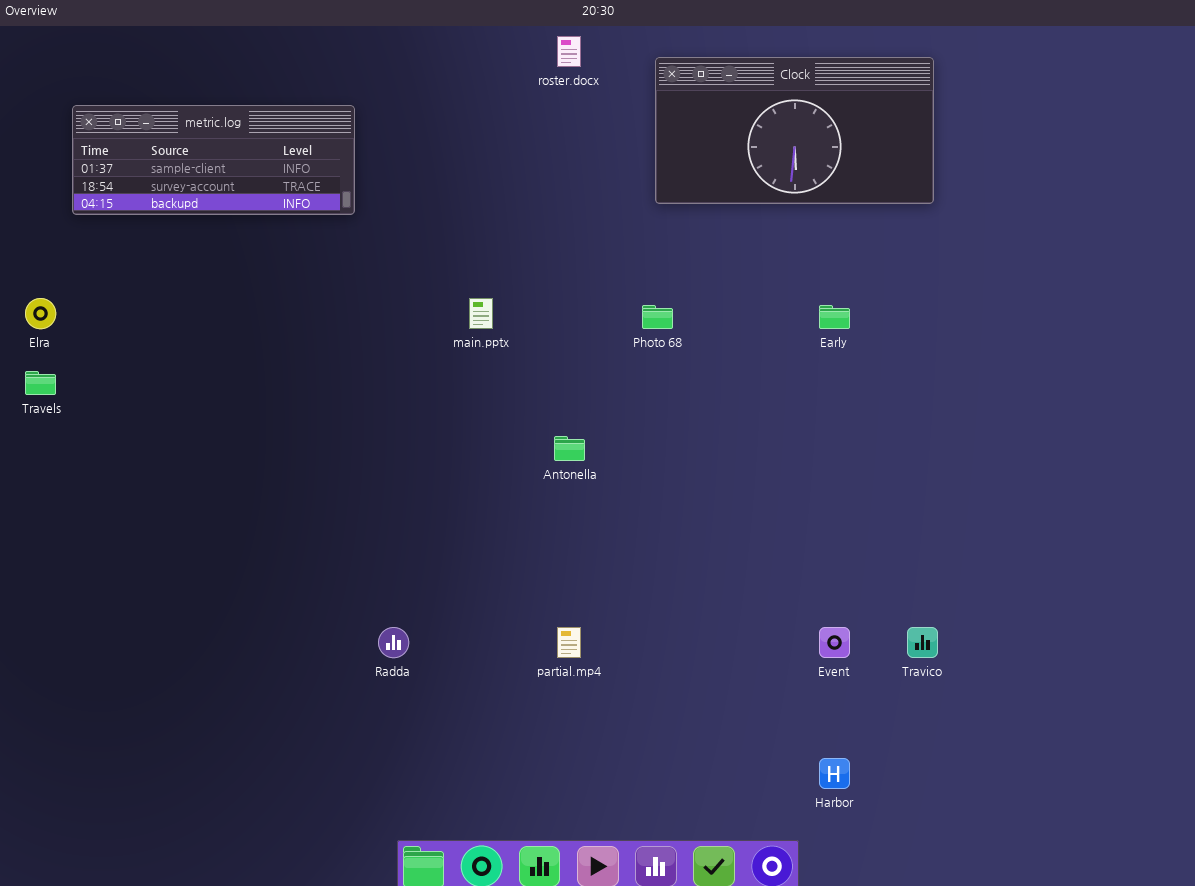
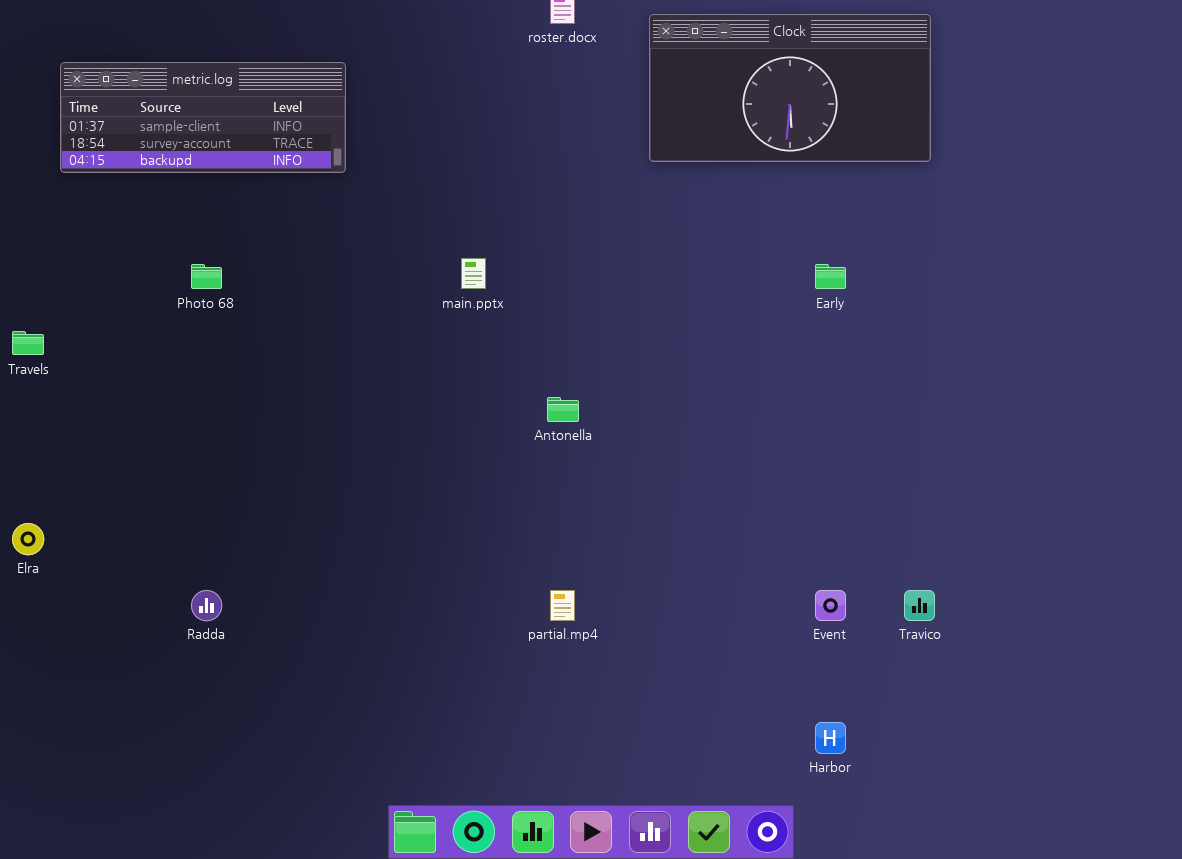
Elra: [25,298,56,329] -> [12,523,44,555], moved
Photo 68: [642,305,673,329] -> [191,264,222,289], moved
Radda: [378,627,409,658] -> [191,590,222,621], moved

